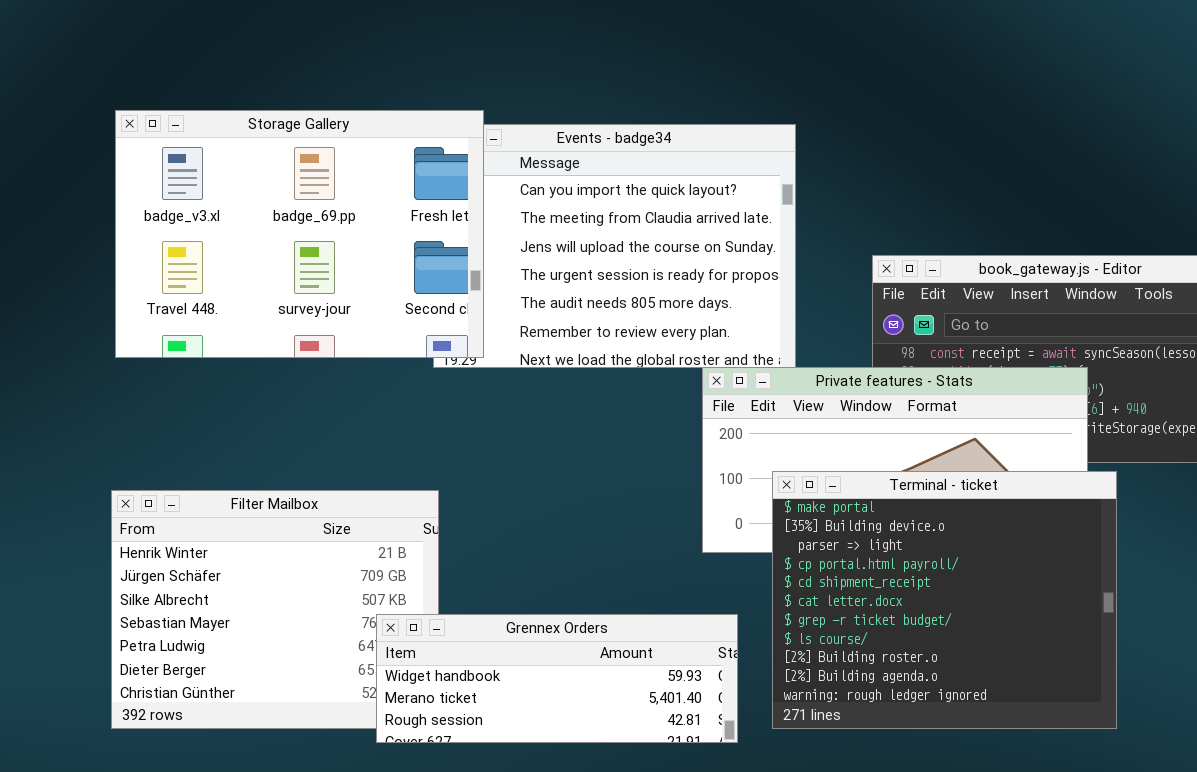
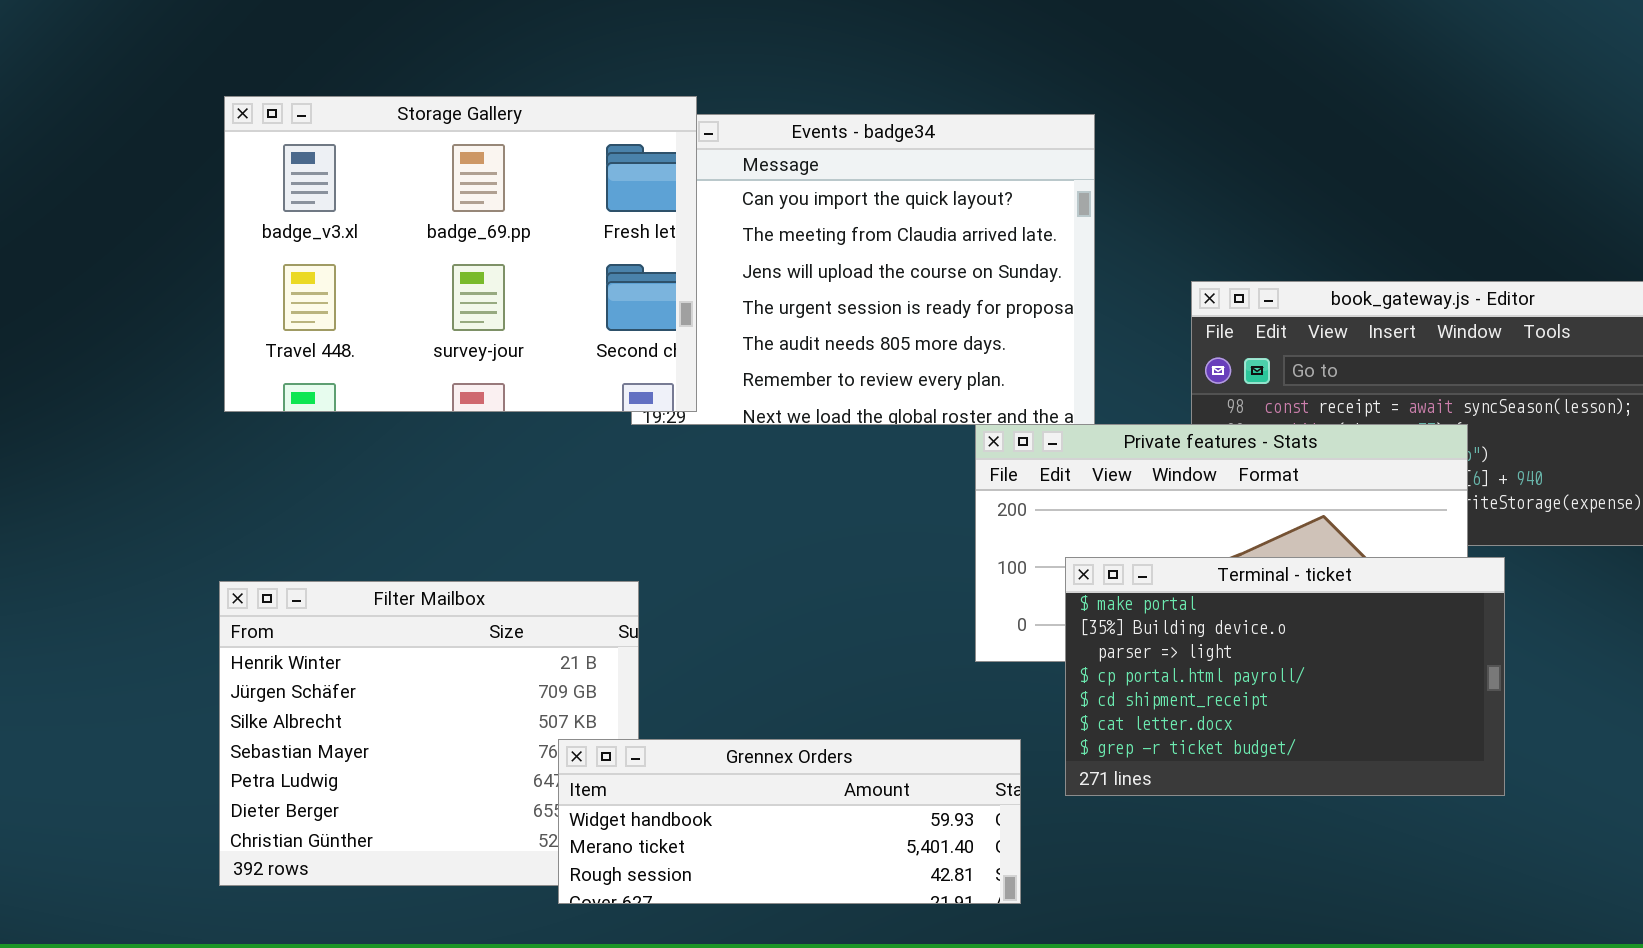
Terminal - ticket: [772,471,1117,729] -> [1065,557,1505,796], resized

